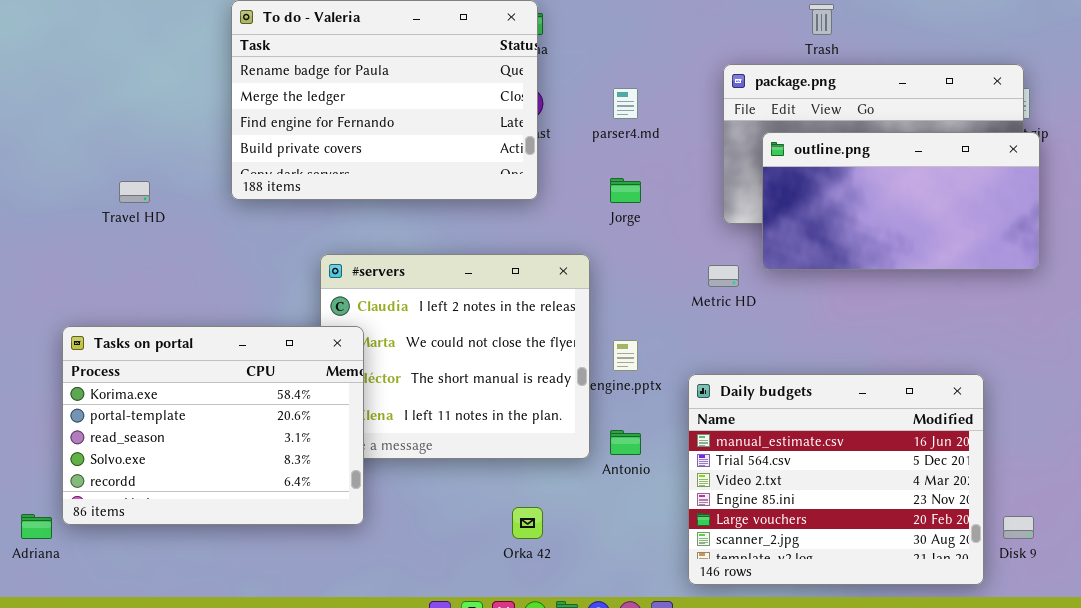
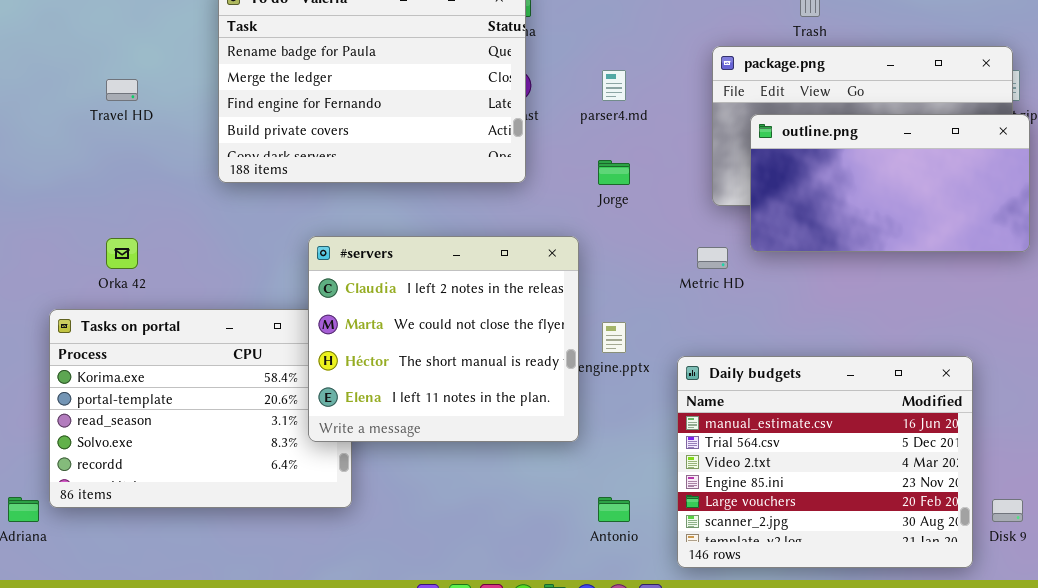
Travel HD: [119,181,150,203] -> [106,79,138,101], moved
#servers: [320,254,590,459] -> [308,236,579,442], raised
Antonio: [610,430,641,455] -> [598,497,630,522], moved
Orka 42: [512,507,543,539] -> [106,238,138,269], moved

